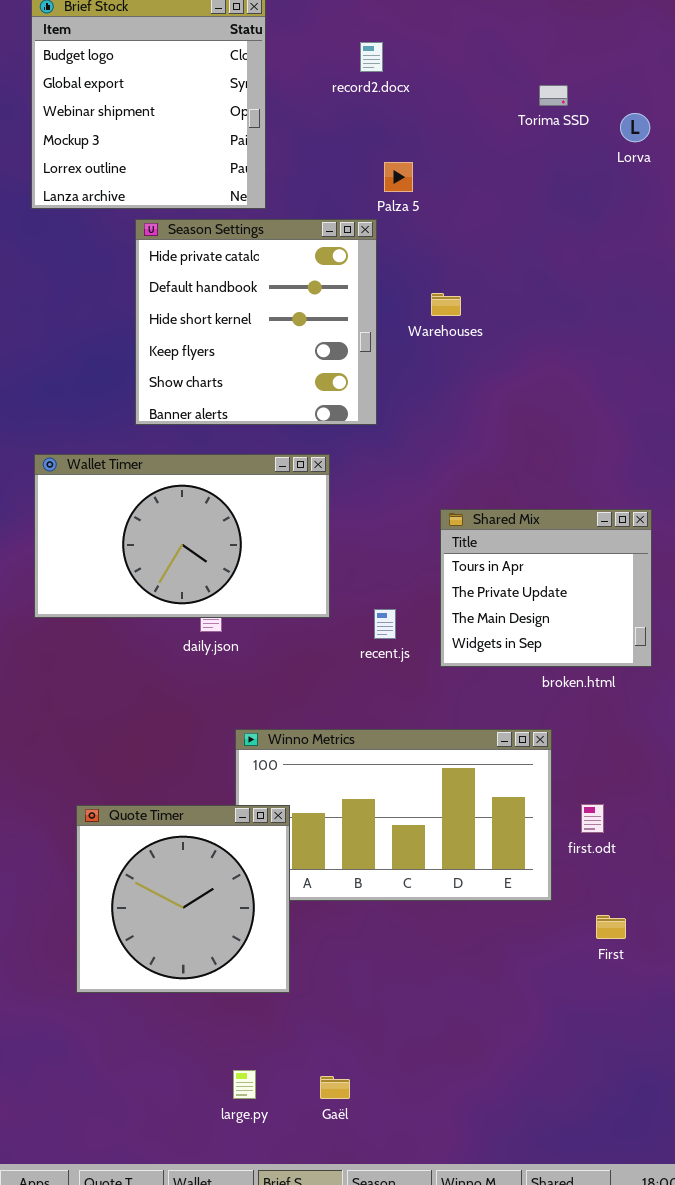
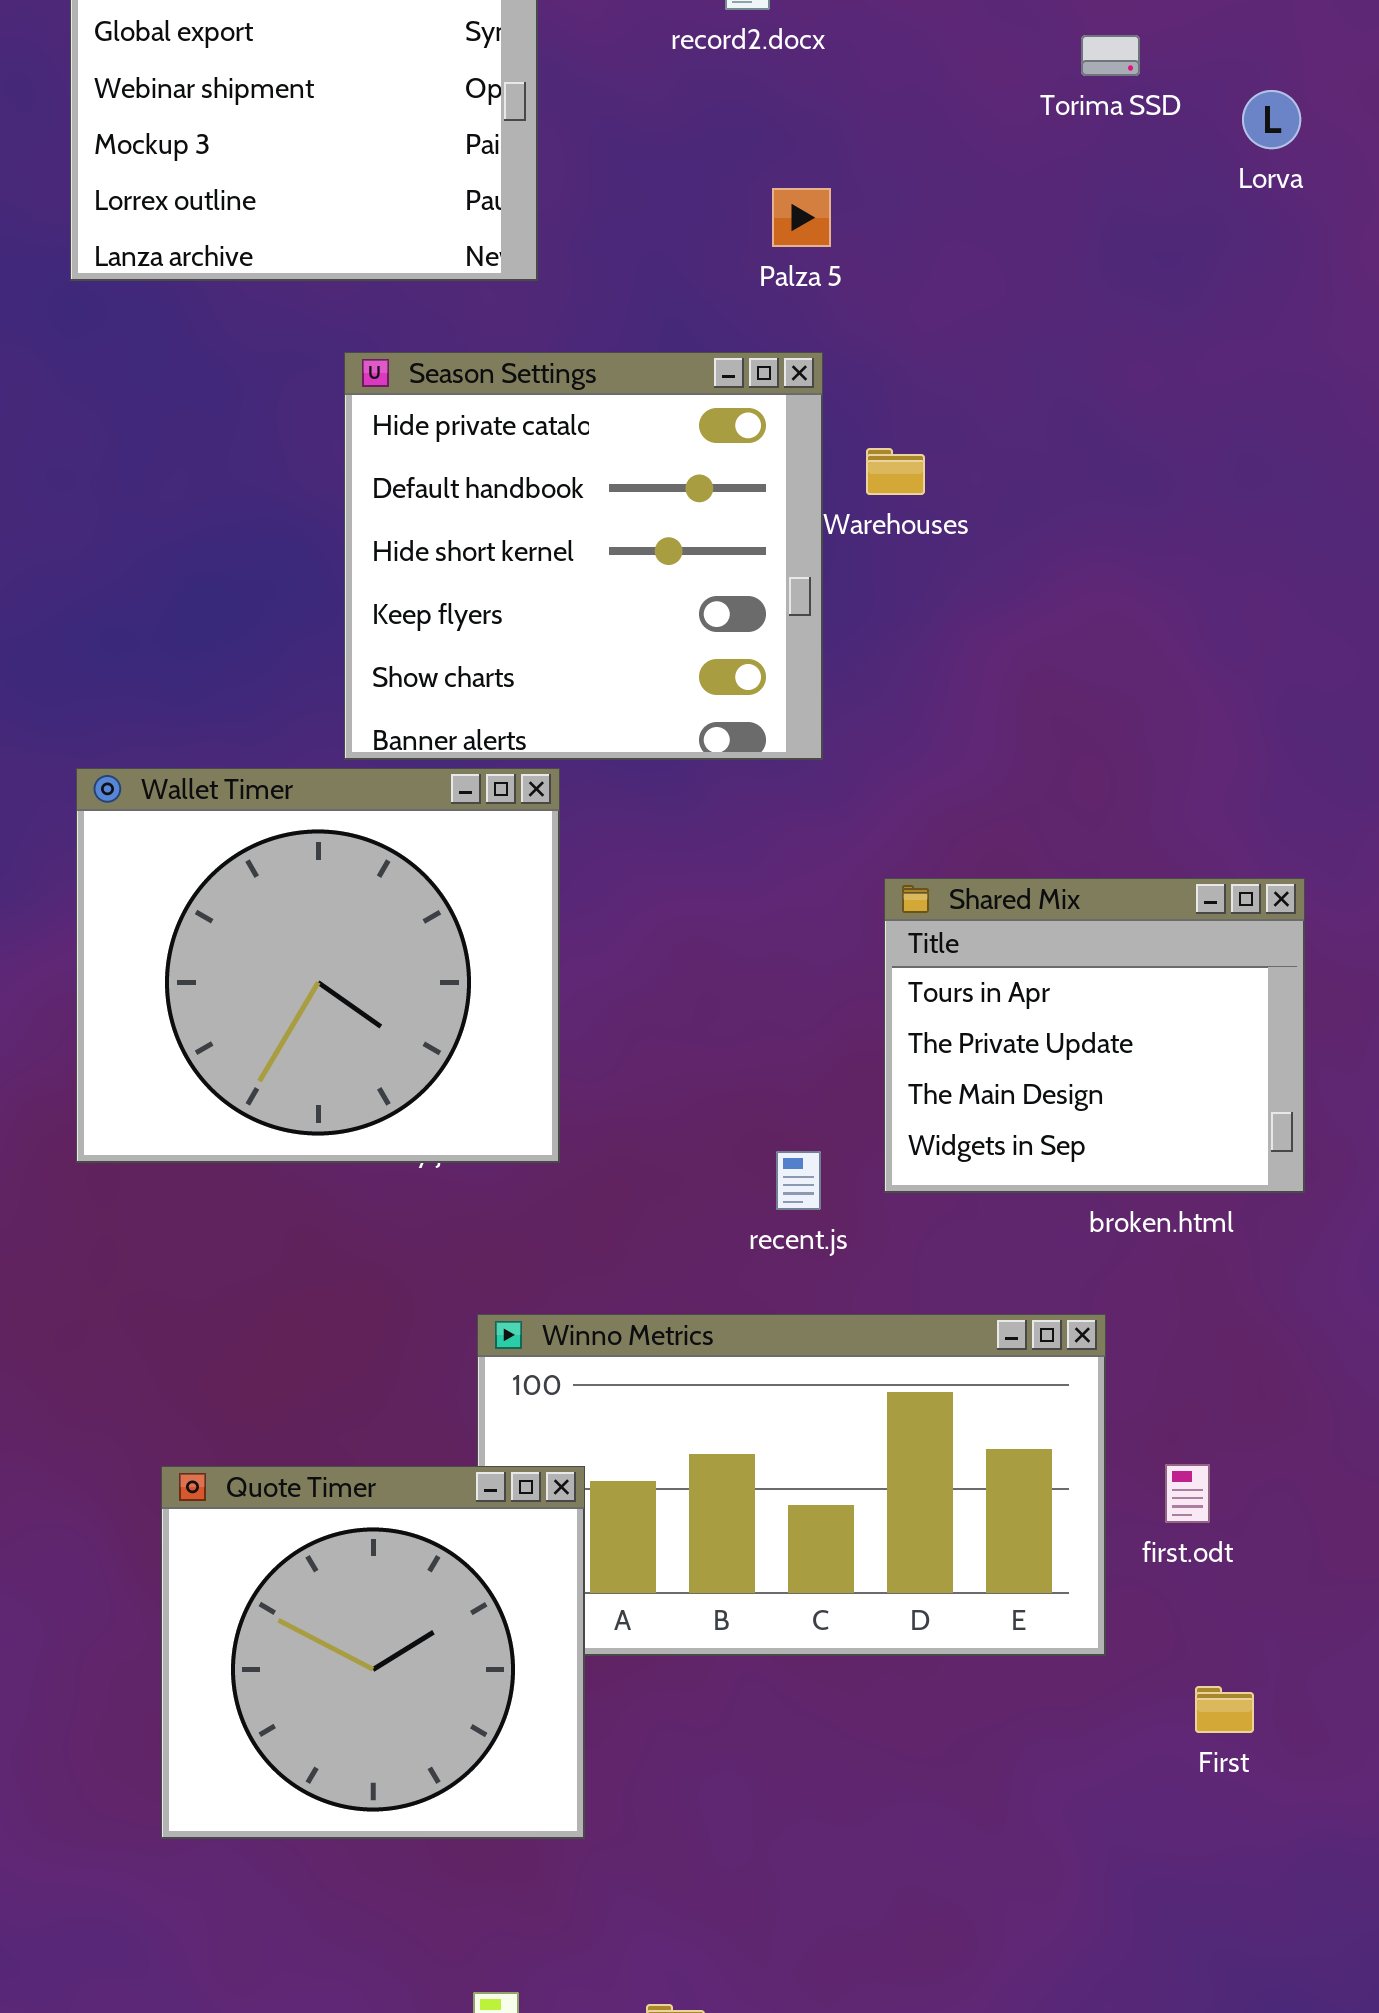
Season Settings: [135,219,377,425] -> [344,352,823,760], moved
Wallet Timer: [34,454,330,618] -> [76,768,560,1163], resized
recent.js: [374,609,396,639] -> [776,1151,821,1210], moved

